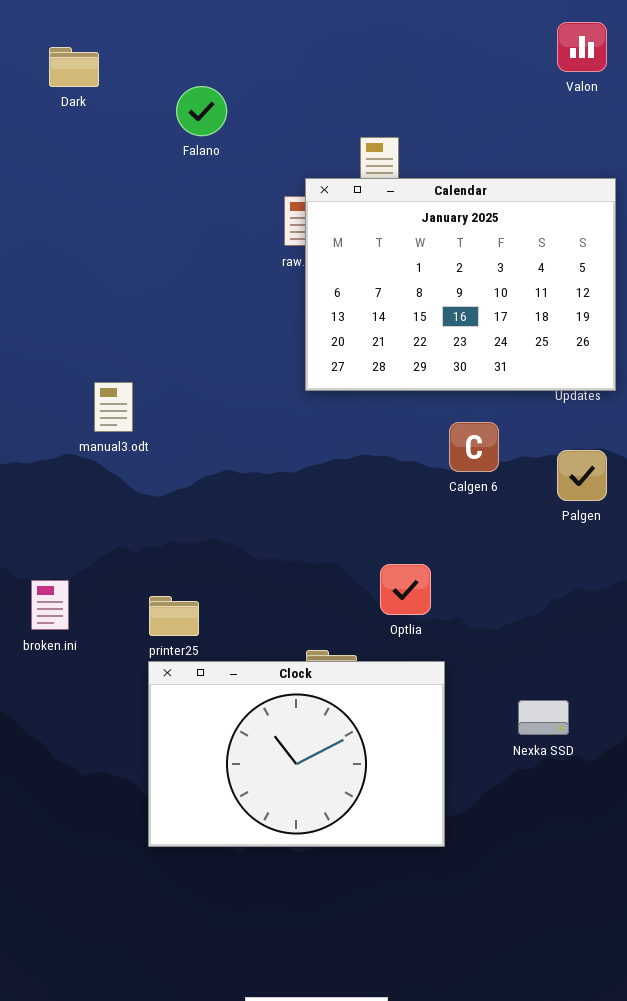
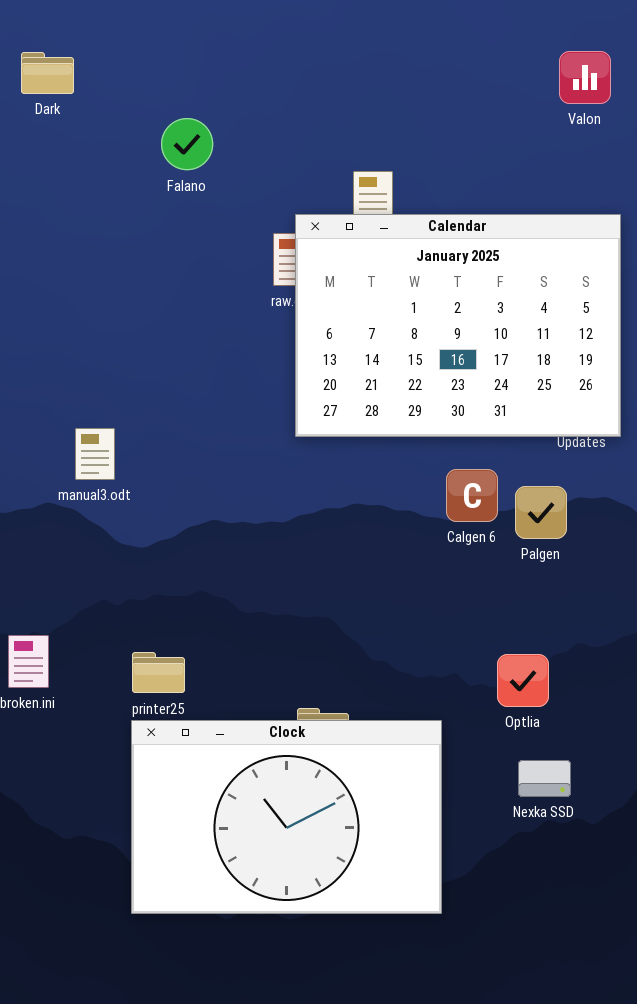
Dark: [49,47,99,87] -> [21,52,74,94], moved
Palgen: [557,450,607,501] -> [515,486,567,539], moved
Optlia: [380,564,431,615] -> [497,654,549,707], moved

